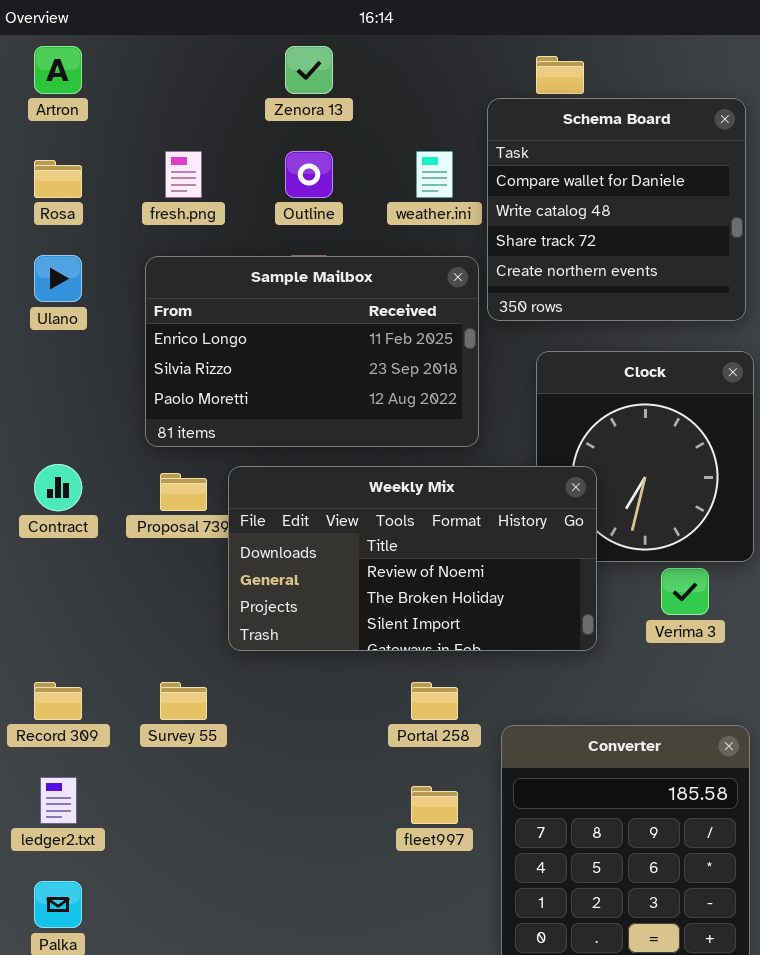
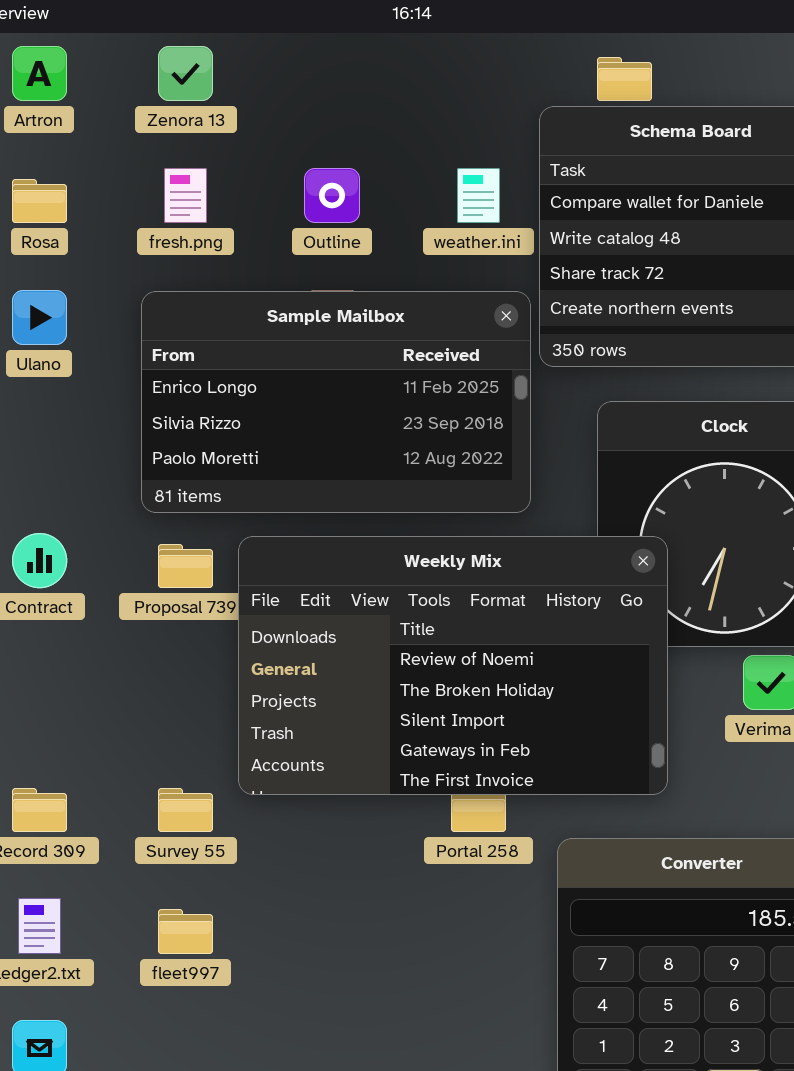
Zenora 13: [285,46,333,94] -> [158,46,213,101], moved
Weekly Mix: [228,466,597,651] -> [238,536,668,795], resized
fleet997: [411,786,458,824] -> [158,909,213,954], moved

